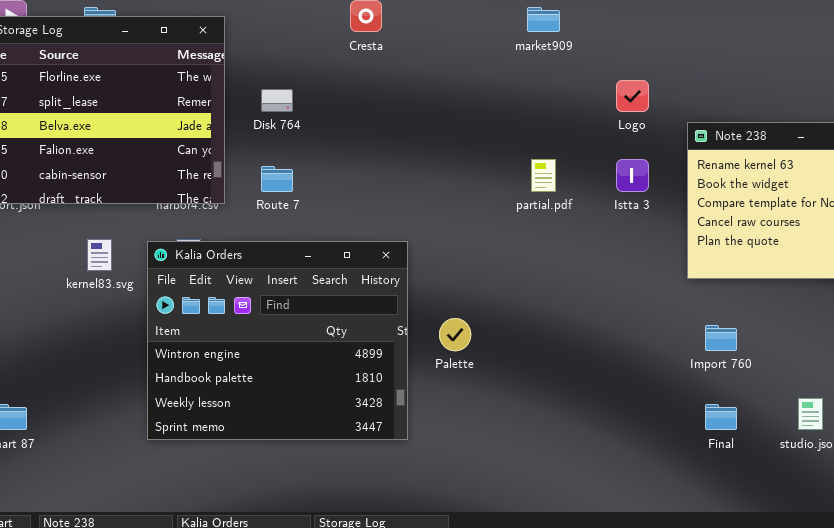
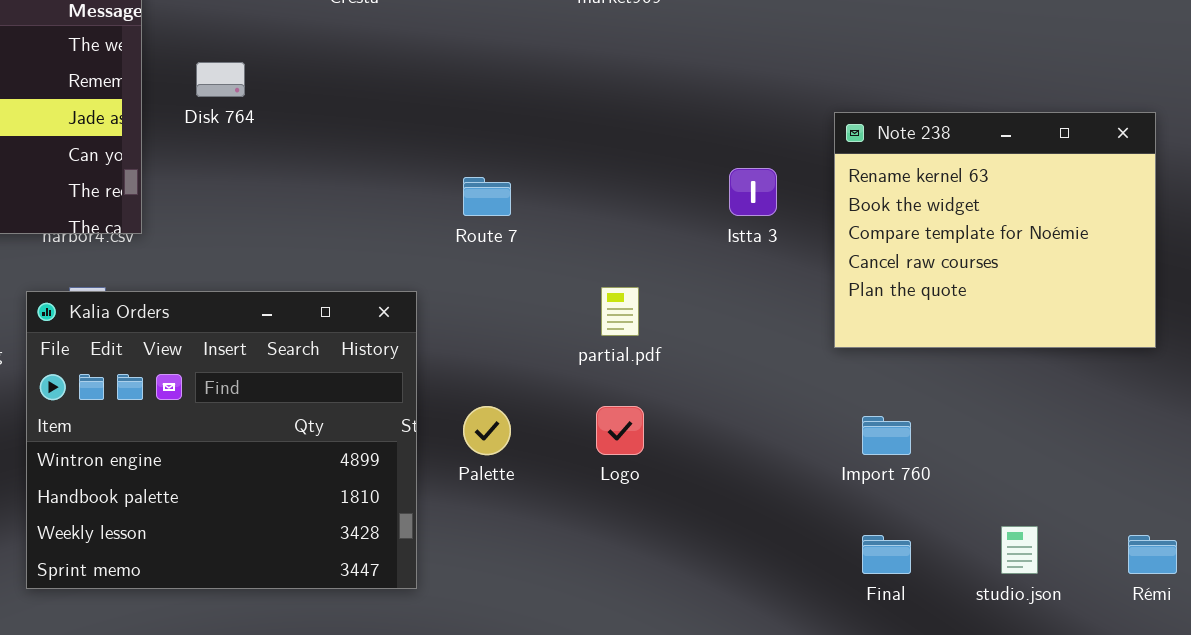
Logo: [616,80,649,112] -> [596,406,644,455], moved
partial.pdf: [531,159,556,192] -> [601,287,639,336], moved
Route 7: [261,166,293,192] -> [463,177,511,216], moved

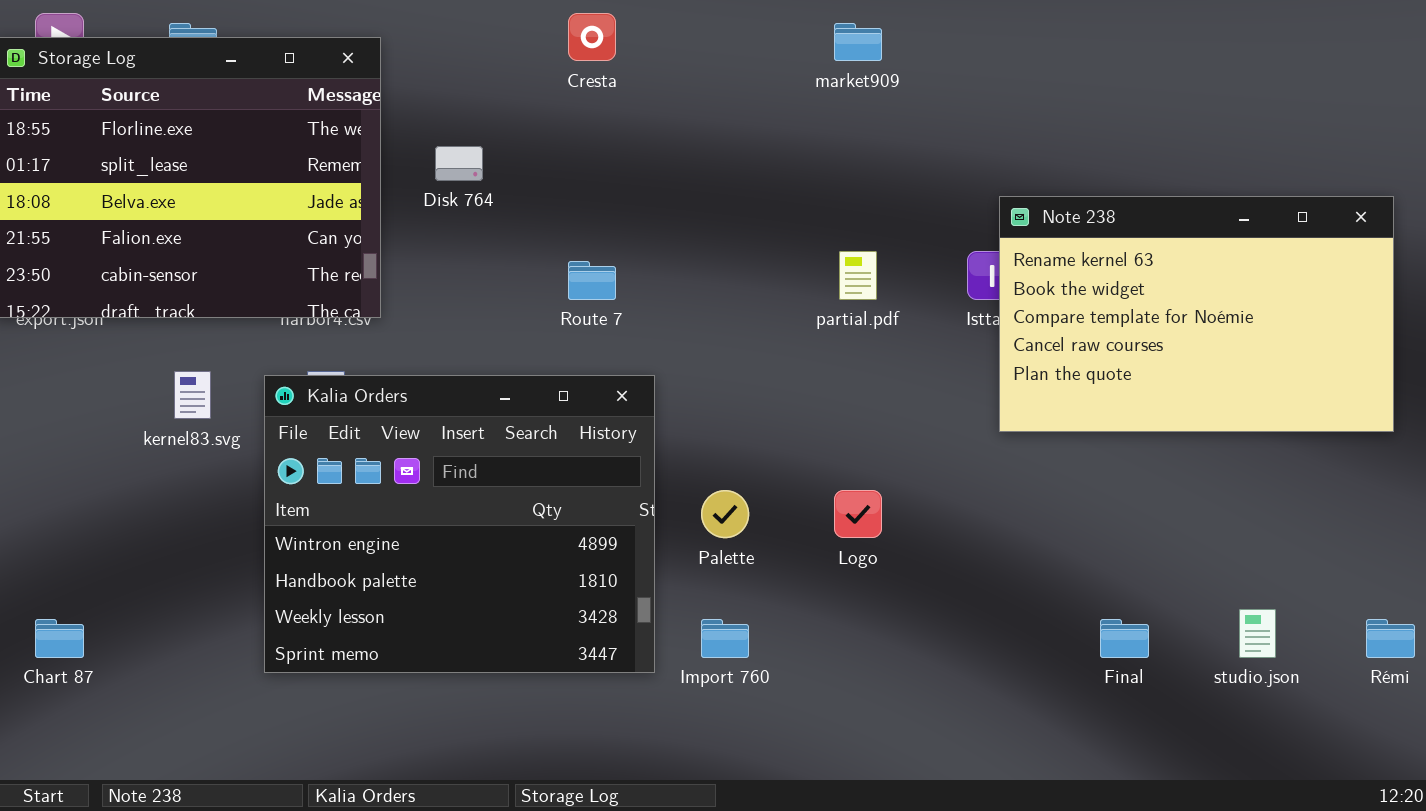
Note 238: [834,112,1156,348] -> [999,196,1394,432], resized
Route 7: [463,177,511,216] -> [568,261,616,300], moved
partial.pdf: [601,287,639,336] -> [839,251,877,300], moved
Import 760: [862,416,911,455] -> [701,619,749,658], moved

